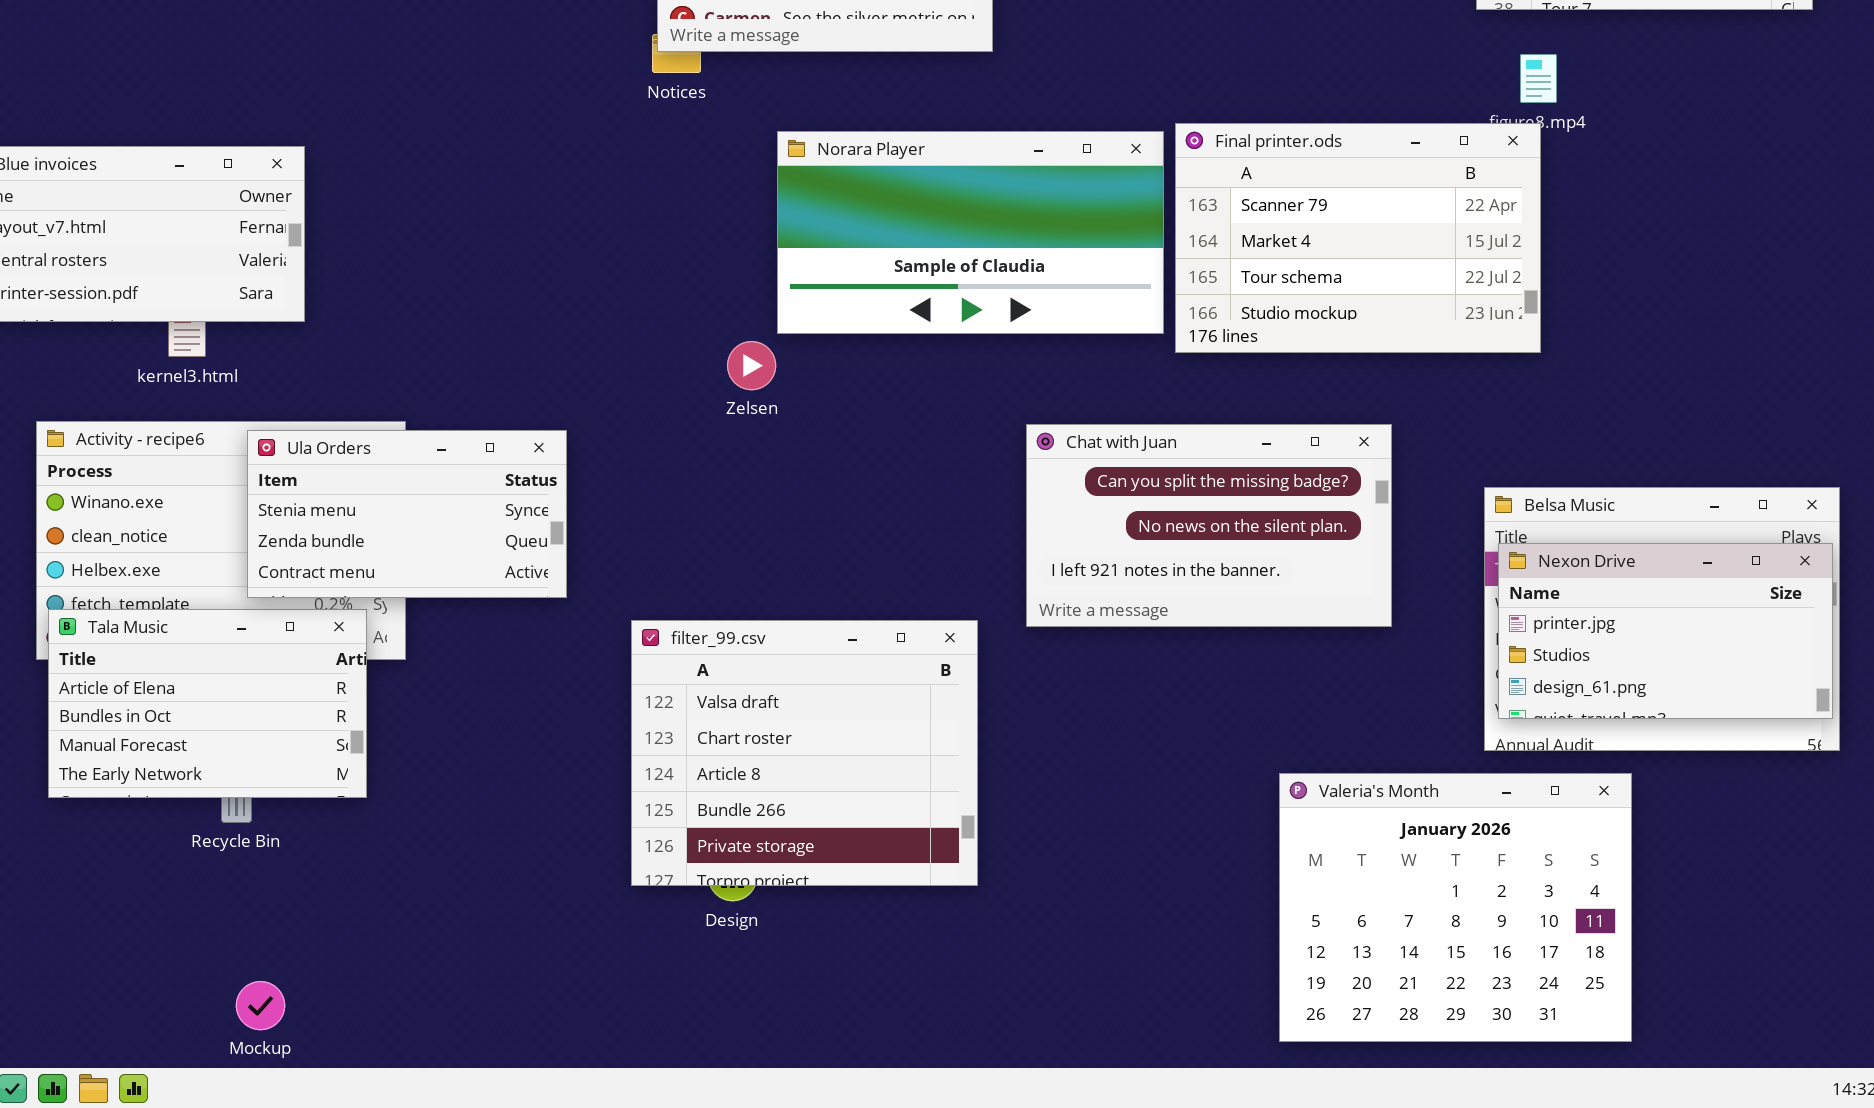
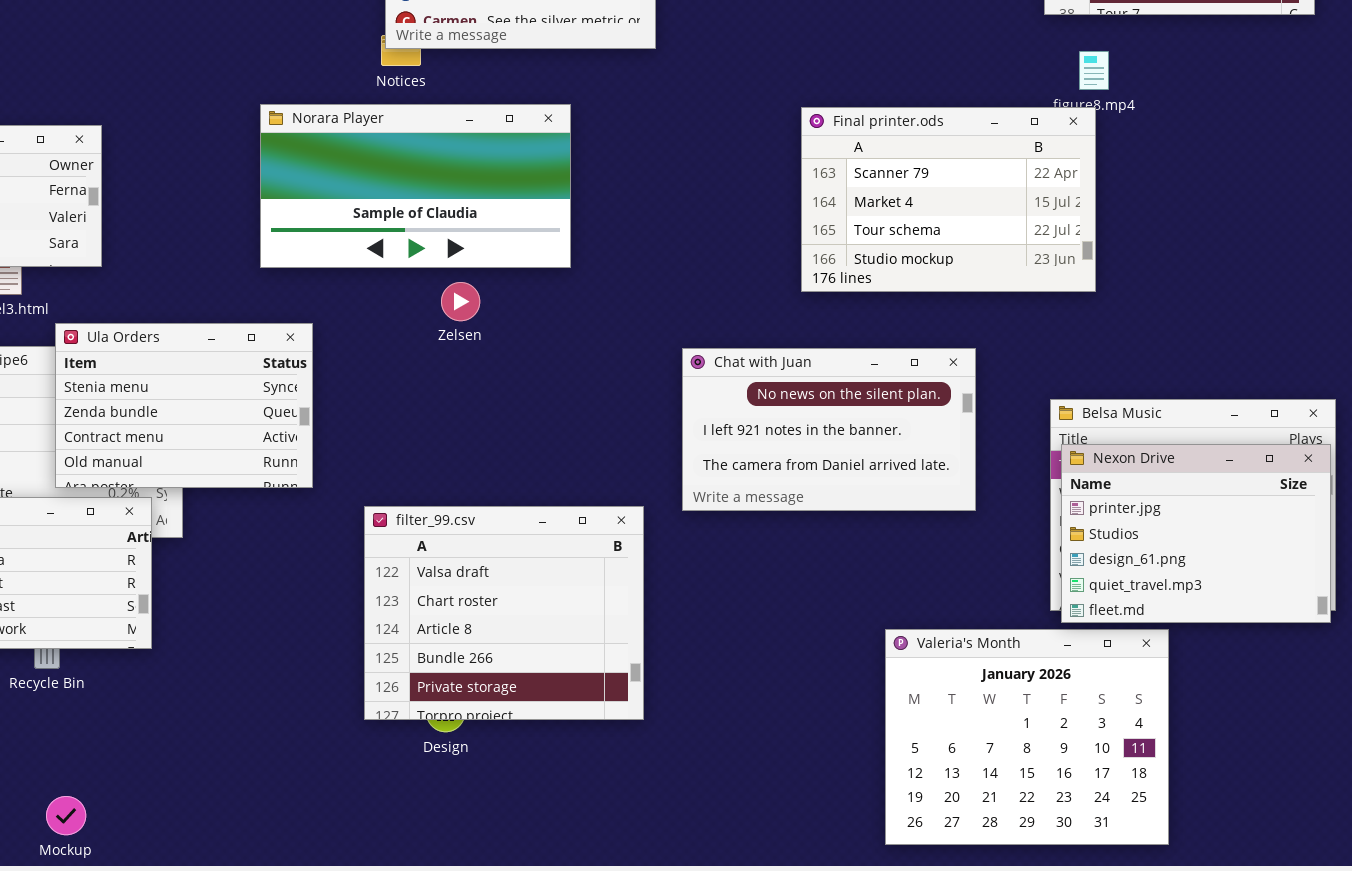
Norara Player: [777,131,1164,334] -> [260,104,571,268], moved
Chat with Juan: [1026,424,1392,627] -> [682,348,976,511], scrolled down 1 row
Ula Orders: [247,430,567,598] -> [55,323,313,488], resized
Nexon Drive: [1498,543,1833,719] -> [1061,444,1331,623], resized

